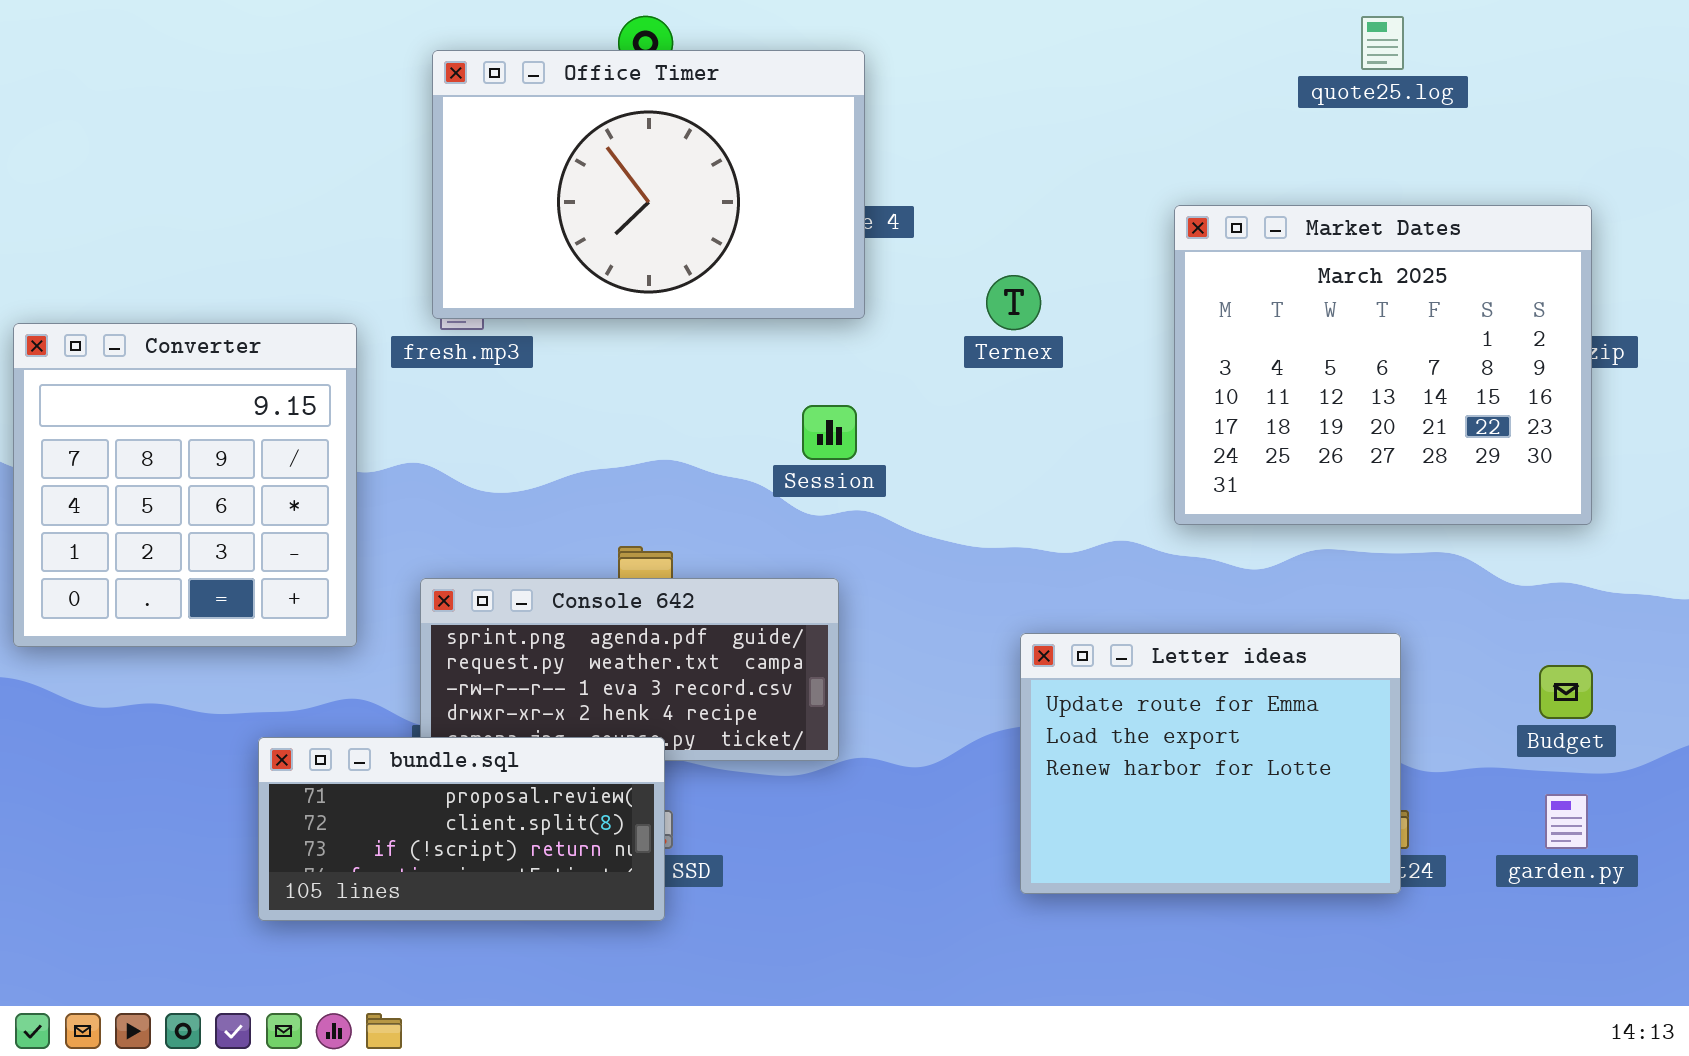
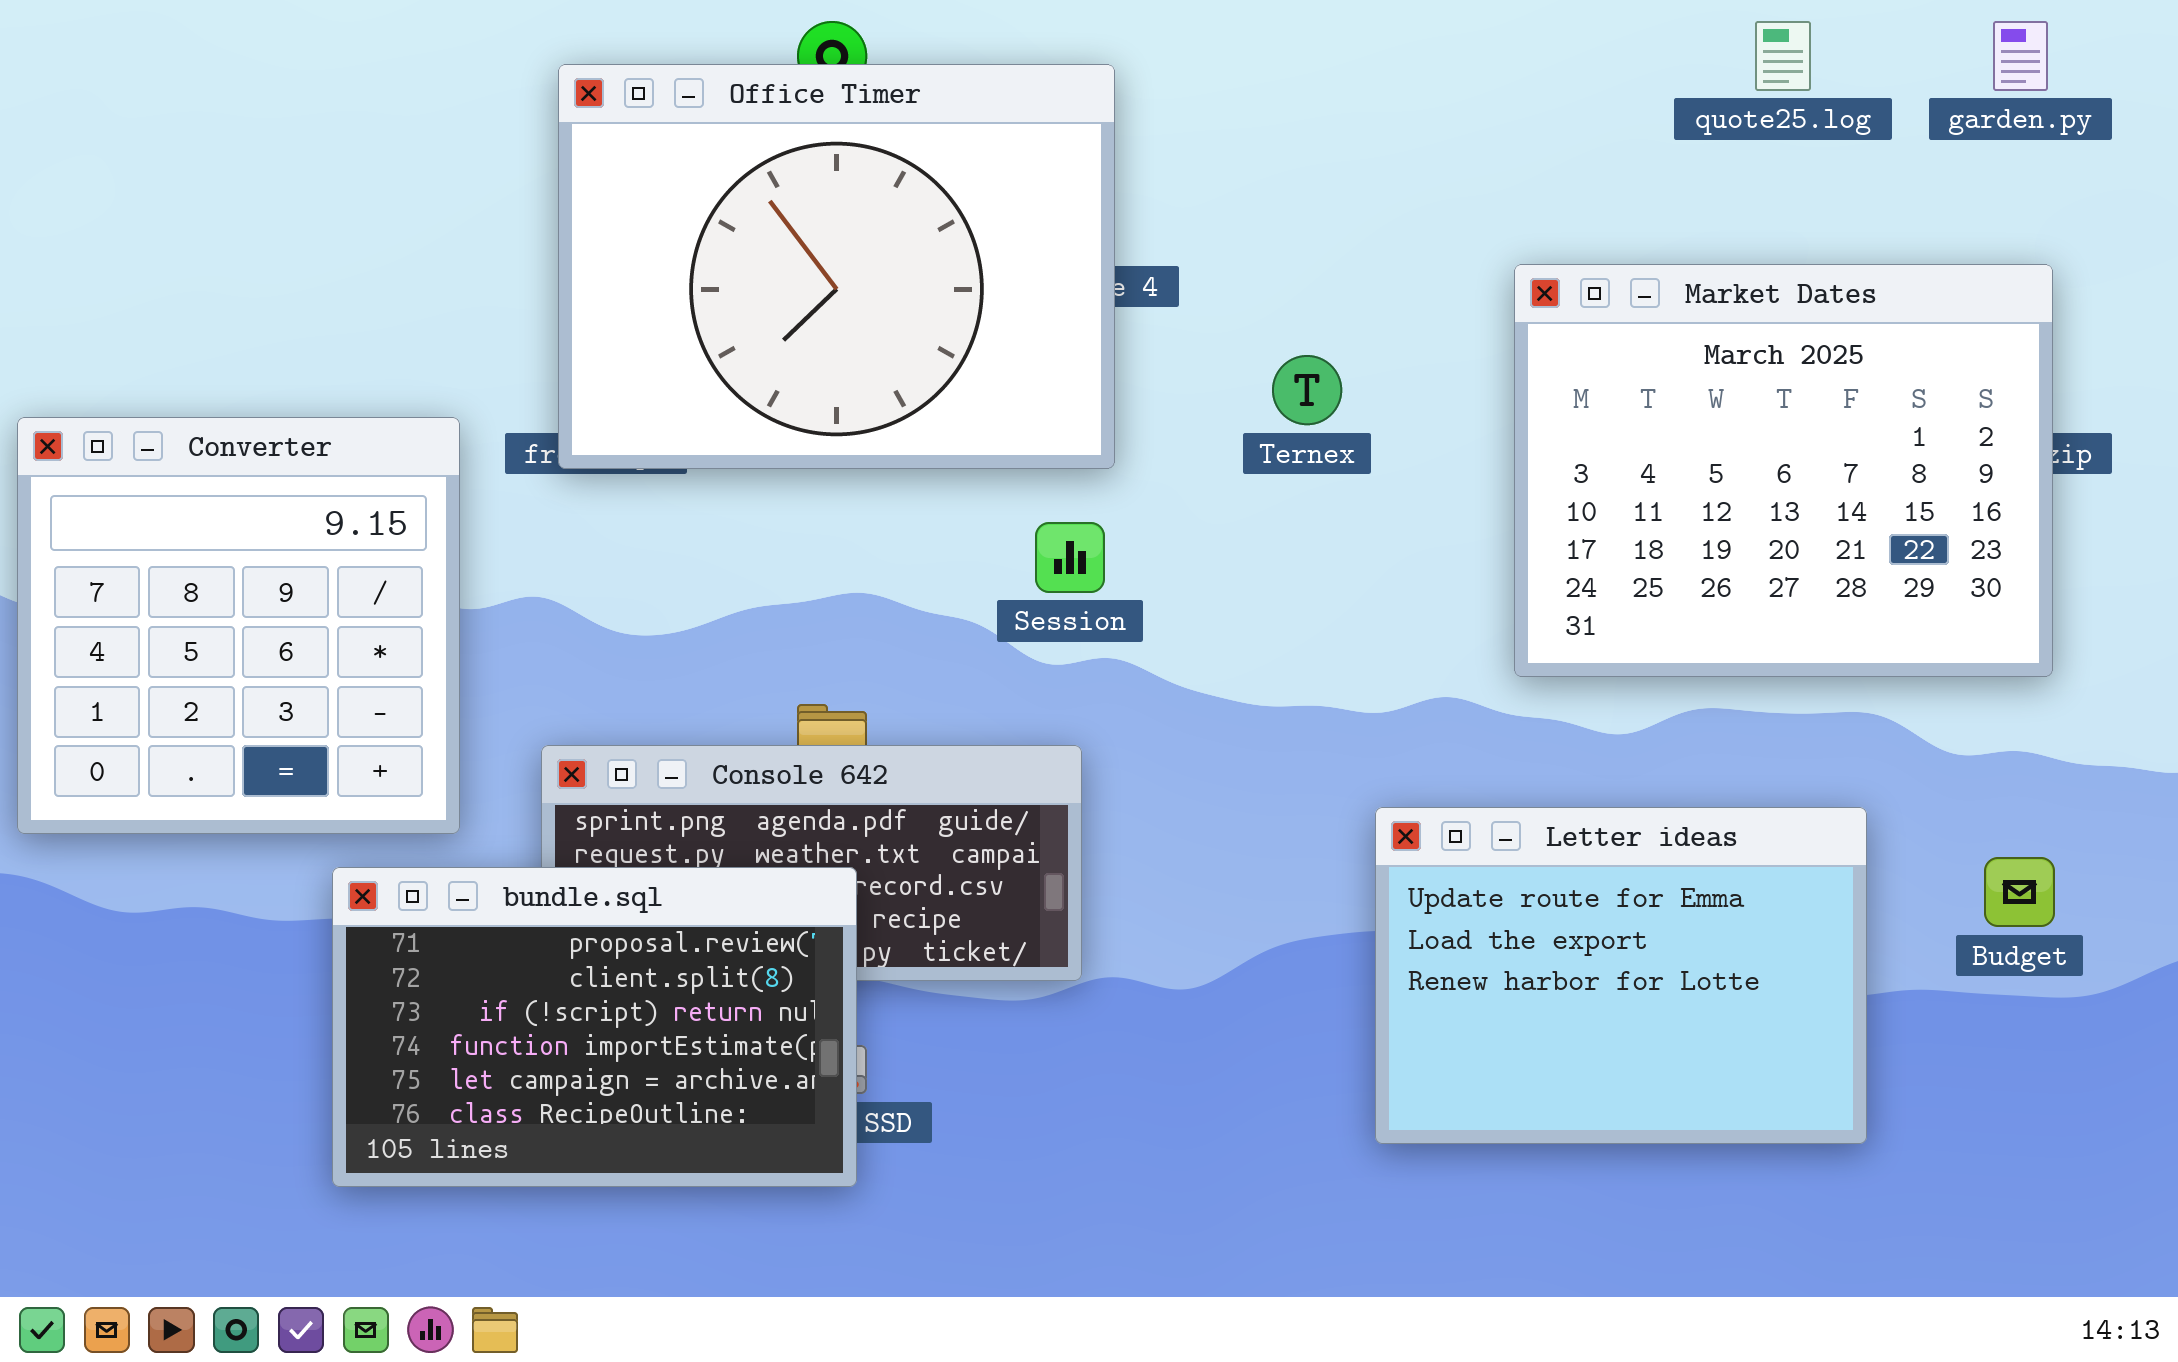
Office Timer: [432,50,865,319] -> [558,64,1115,469], resized
Letter ideas: [1020,633,1401,894] -> [1375,807,1867,1144], moved
bundle.sql: [258,737,665,921] -> [332,867,857,1187], resized
garden.py: [1545,794,1588,849] -> [1993,21,2048,91], moved

